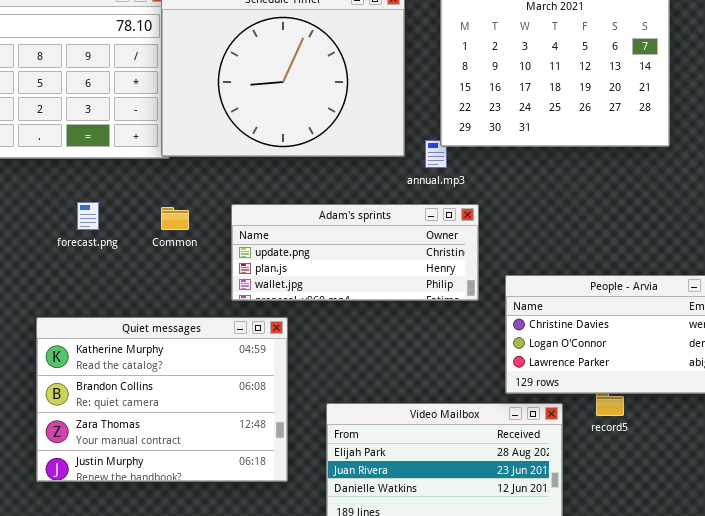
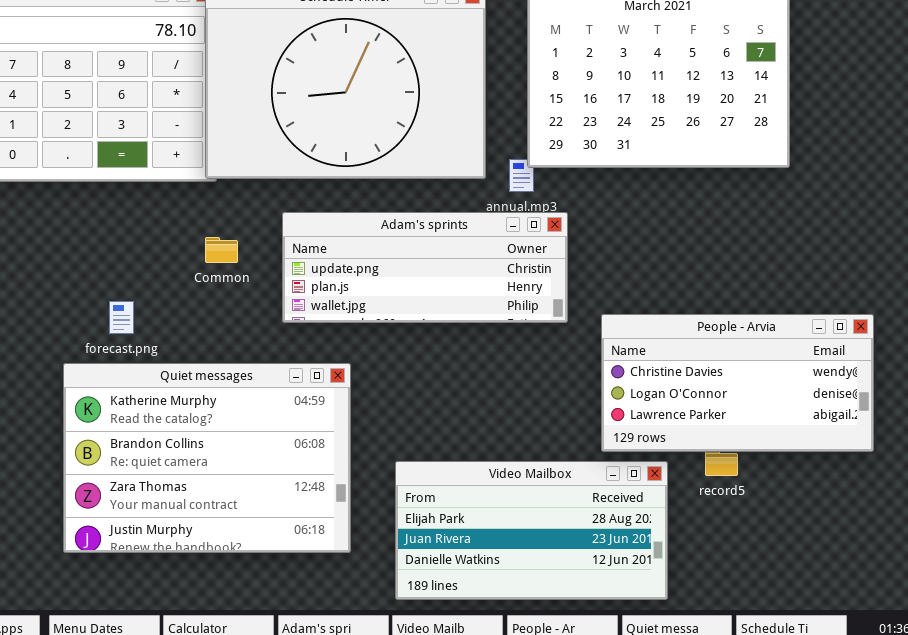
forecast.png: [77,202,99,230] -> [109,301,134,334], moved
Adam's sprints: [231,204,479,301] -> [282,212,568,323], moved

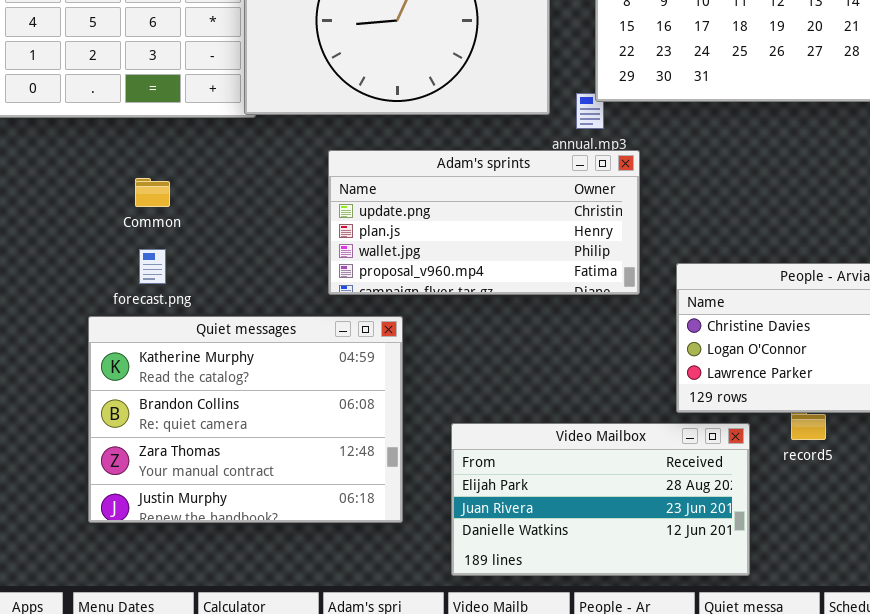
Adam's sprints: [282,212,568,323] -> [328,150,640,295], resized
Common: [205,237,238,263] -> [135,178,170,207], moved

